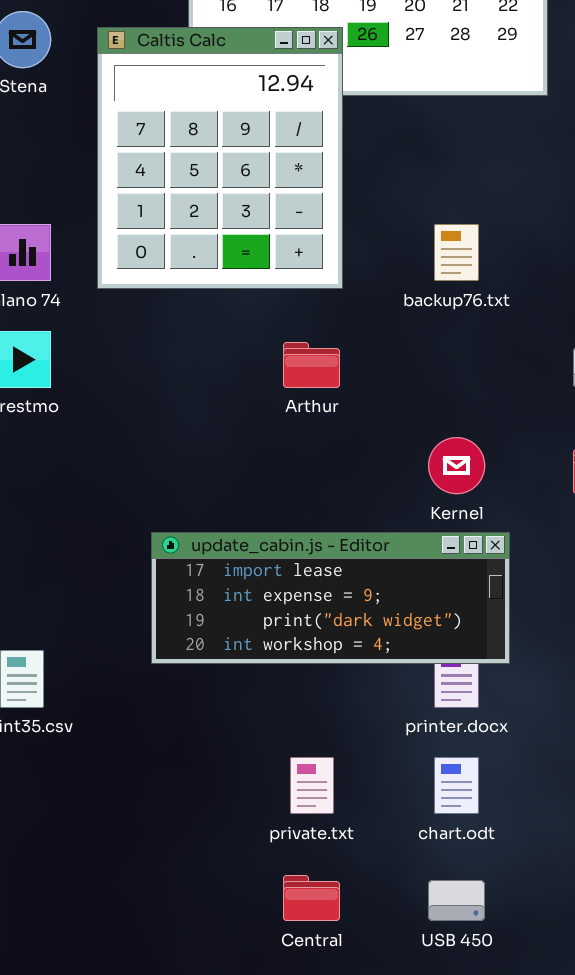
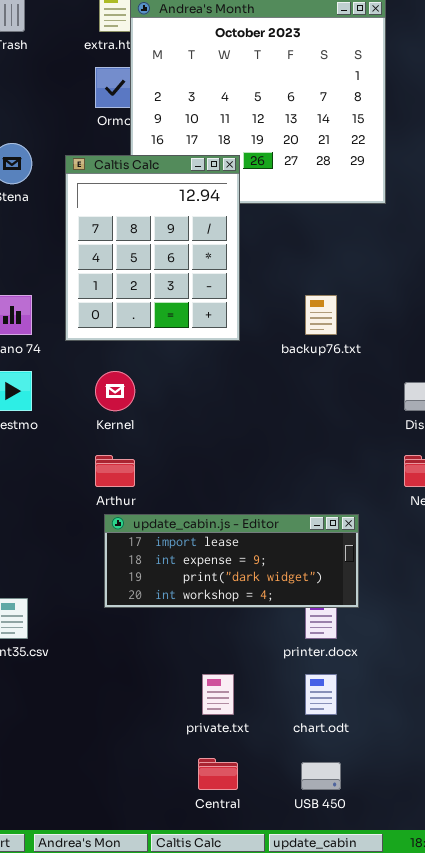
Arthur: [283,342,340,388] -> [95,455,135,487], moved
Kernel: [428,437,485,494] -> [95,371,135,411], moved

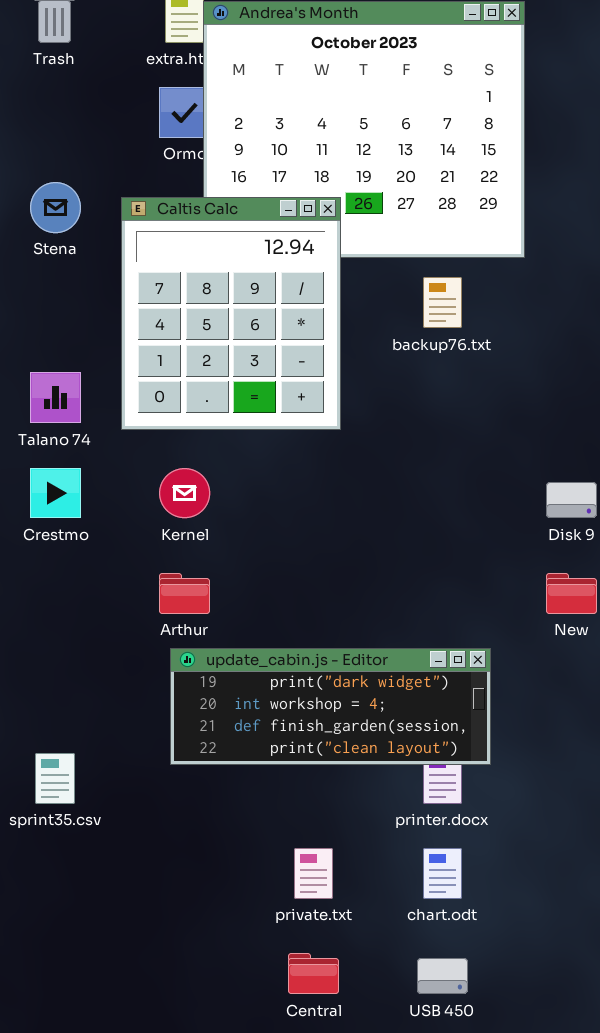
backup76.txt: [305,295,337,335] -> [423,277,462,328], moved
update_cabin.js - Editor: [104,514,359,608] -> [170,648,491,765], scrolled down 2 rows

